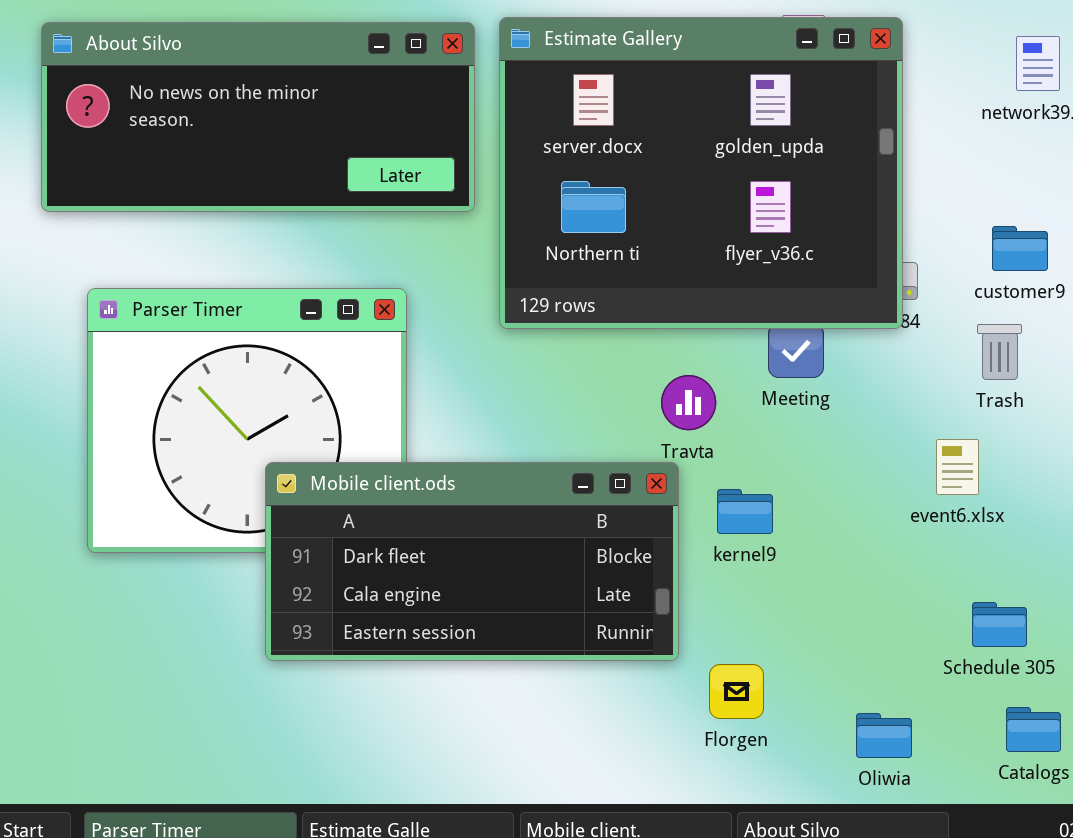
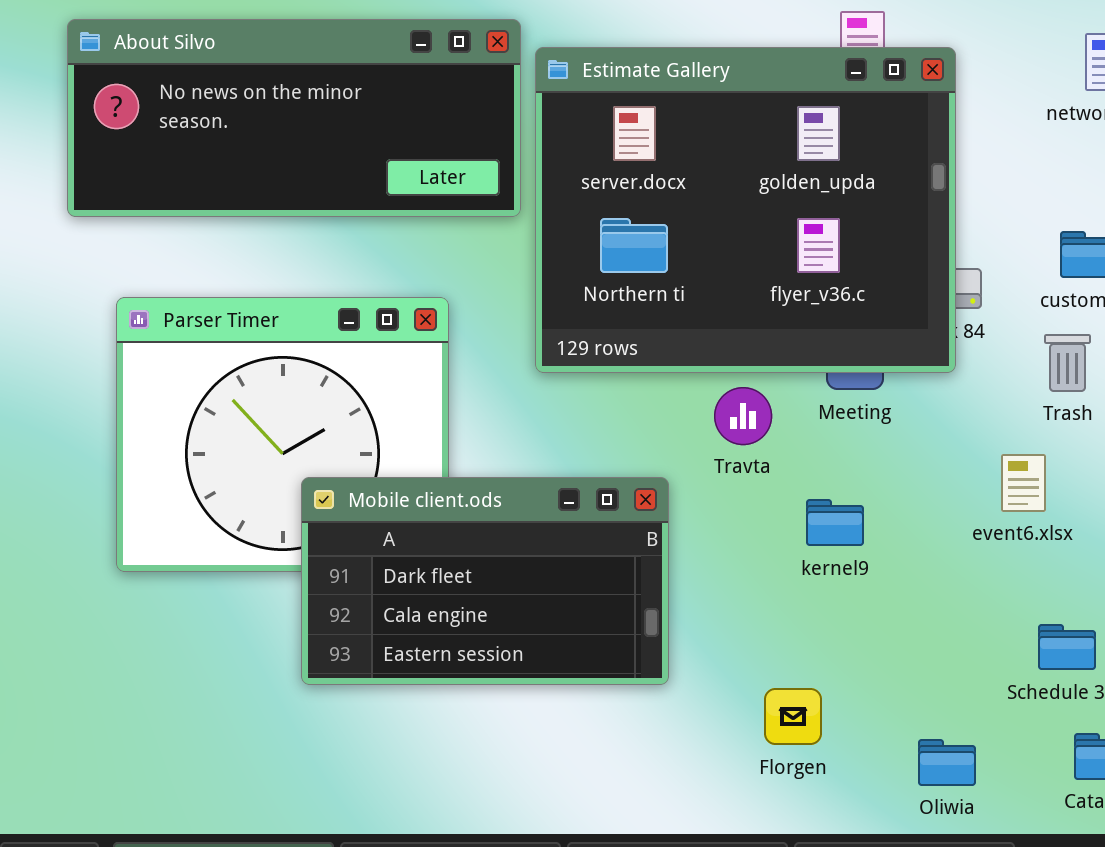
Estimate Gallery: [499,17,903,329] -> [535,47,956,373], moved
Mobile client.ods: [265,462,679,661] -> [301,477,669,685], resized
kernel9: [717,489,773,534] -> [806,499,864,546], moved

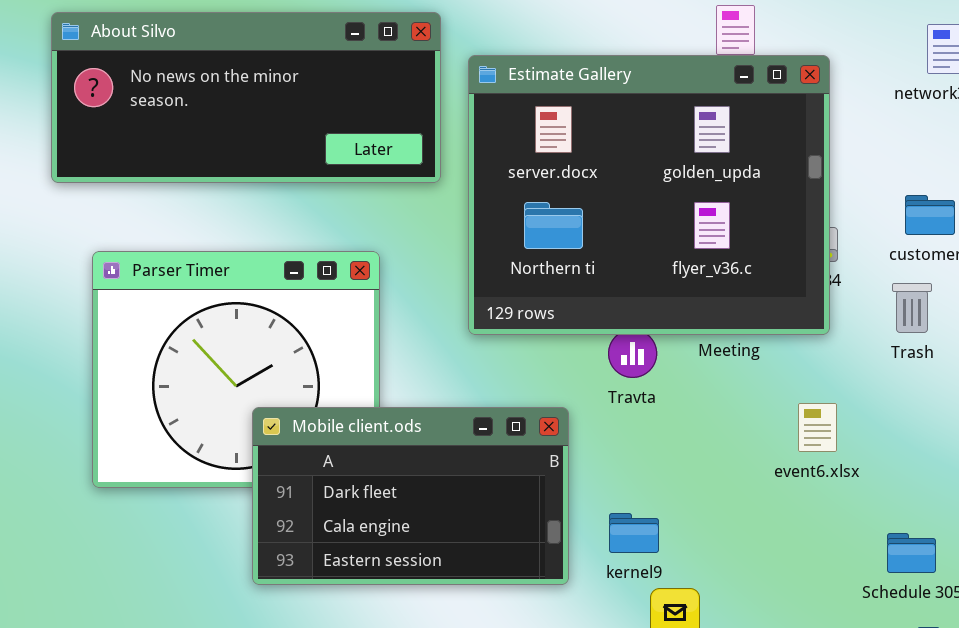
Estimate Gallery: [535,47,956,373] -> [468,55,830,335], moved
event6.xlsx: [1001,454,1046,512] -> [798,403,837,452], moved
kernel9: [806,499,864,546] -> [609,513,659,553], moved

